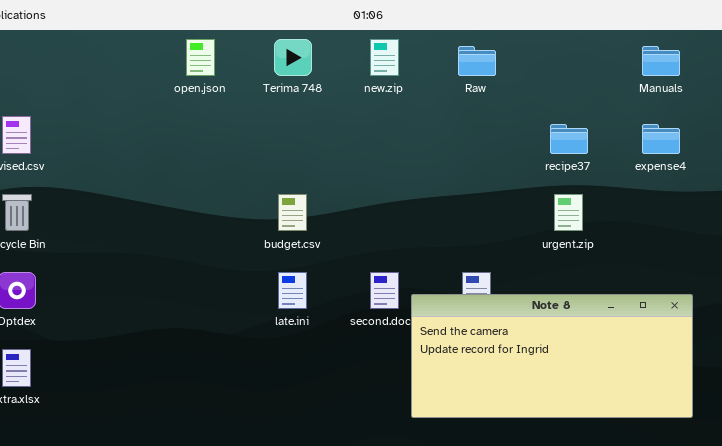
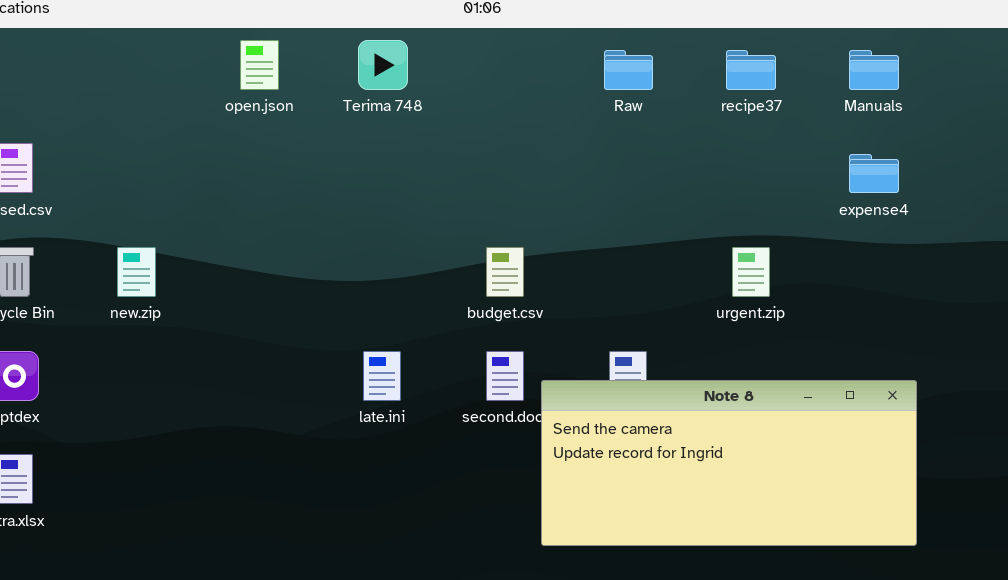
new.zip: [370,39,399,76] -> [117,247,156,297], moved
recipe37: [550,124,588,154] -> [726,50,776,90], moved
budget.csv: [278,194,307,231] -> [486,247,524,297], moved

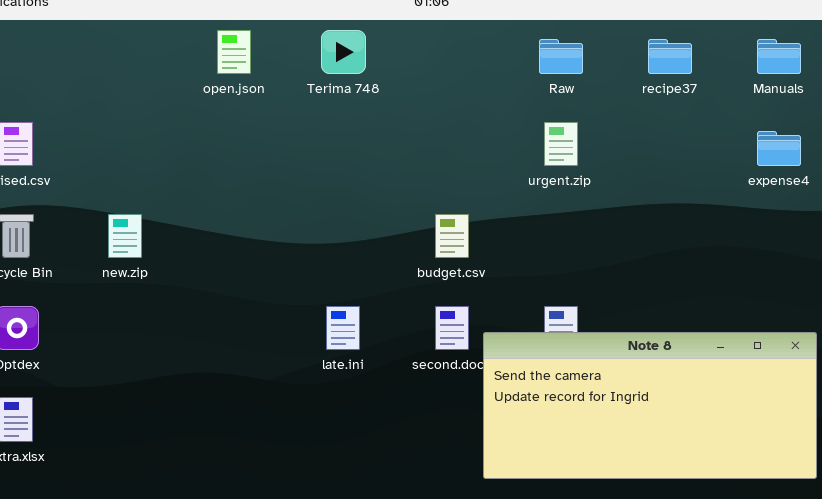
urgent.zip: [732,247,770,297] -> [544,122,578,166], moved

